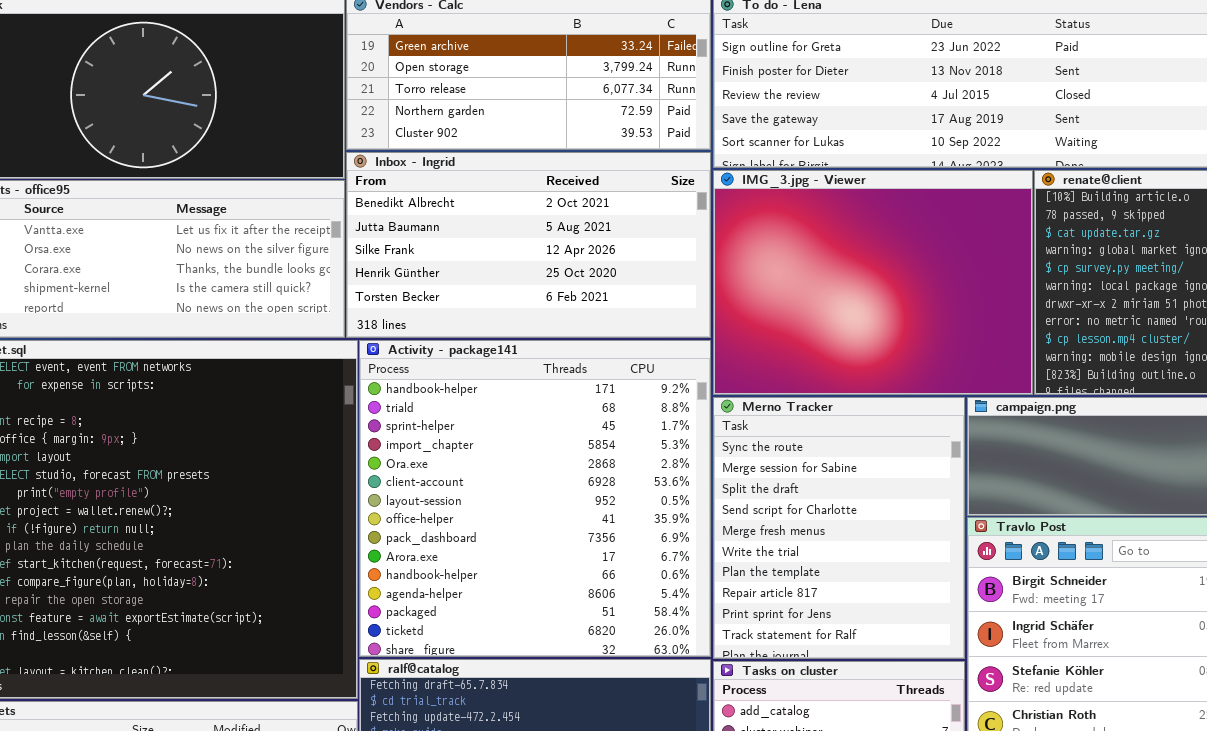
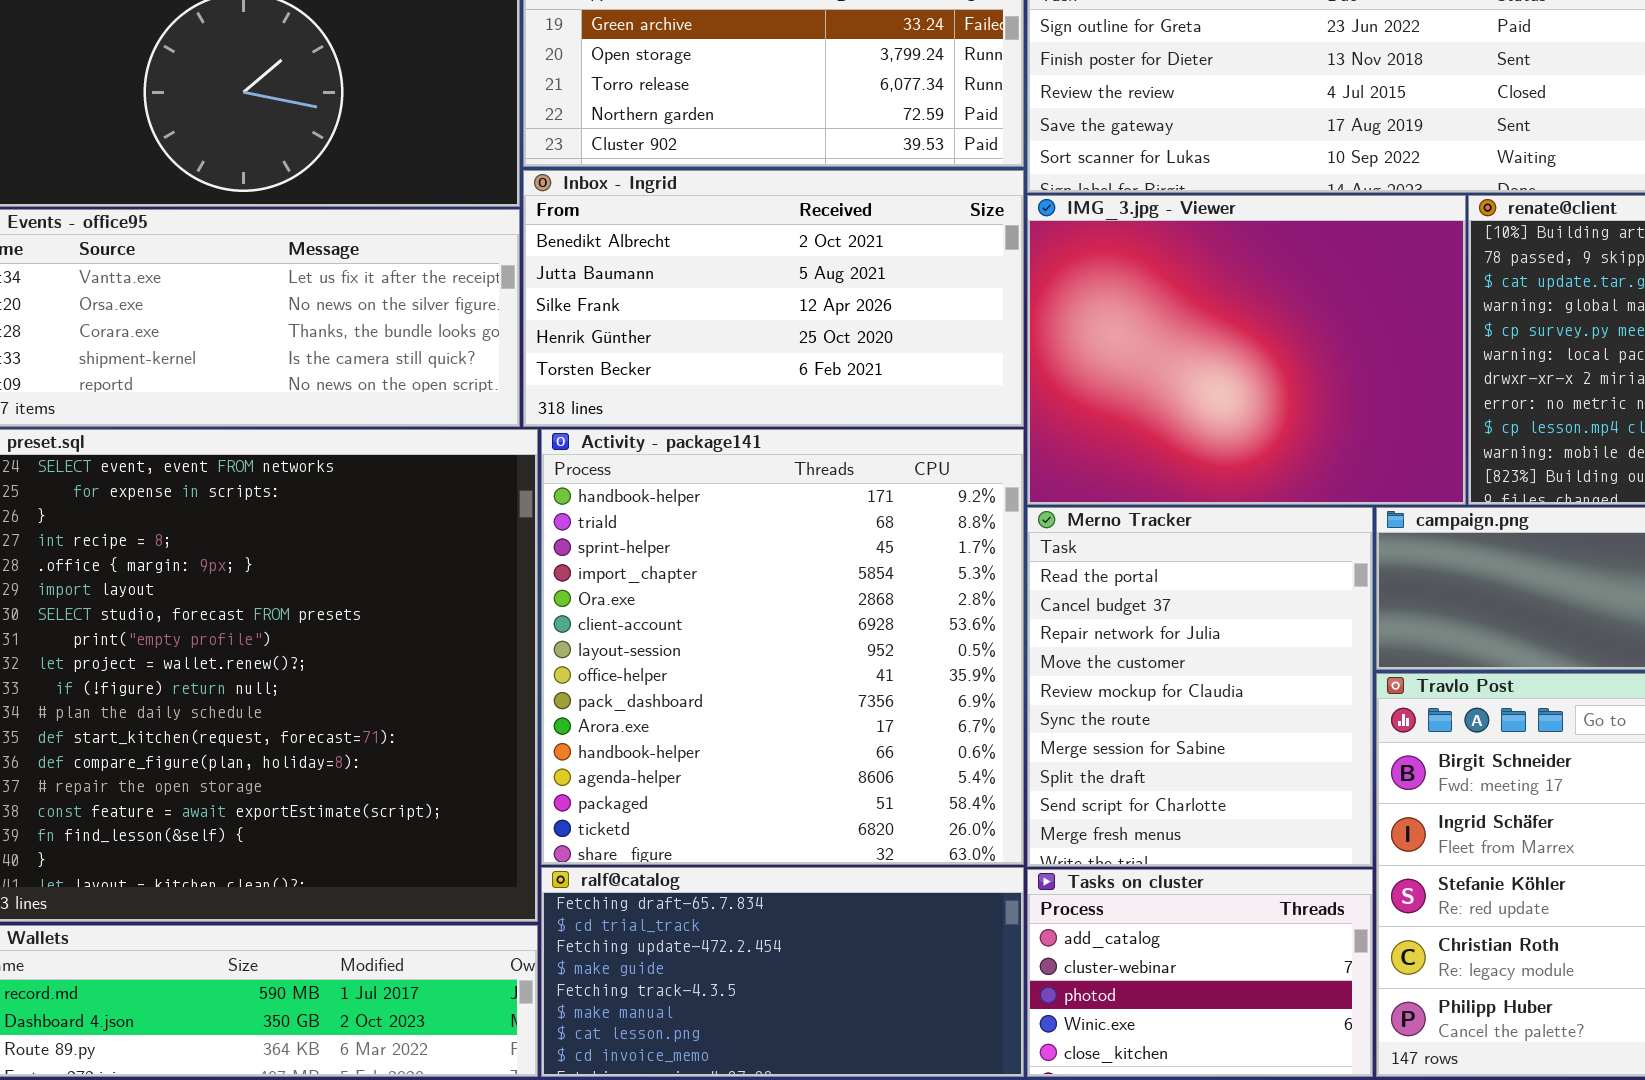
Merno Tracker: [713,397,965,659] -> [1027,507,1373,867], scrolled up 5 rows

